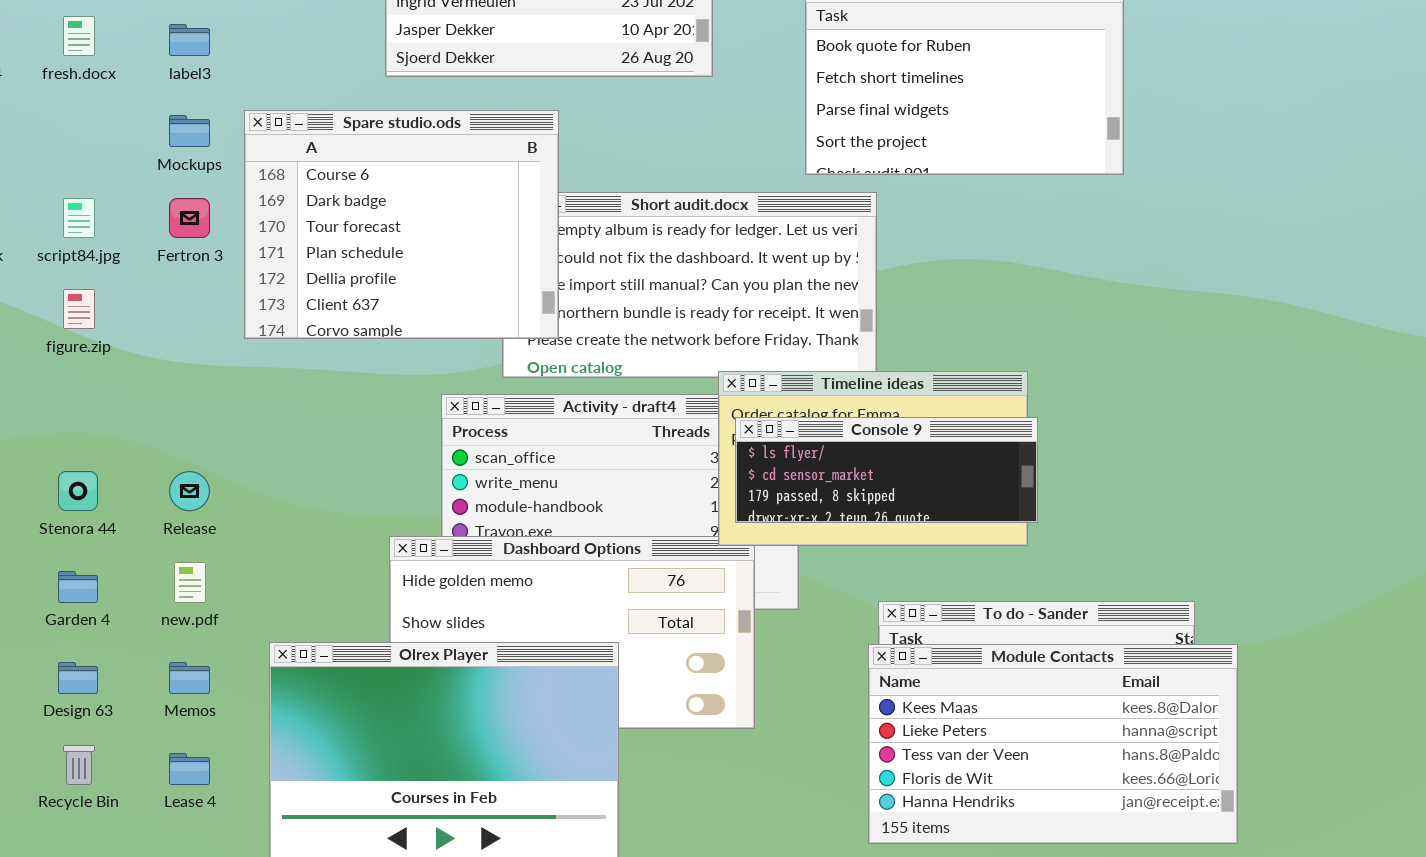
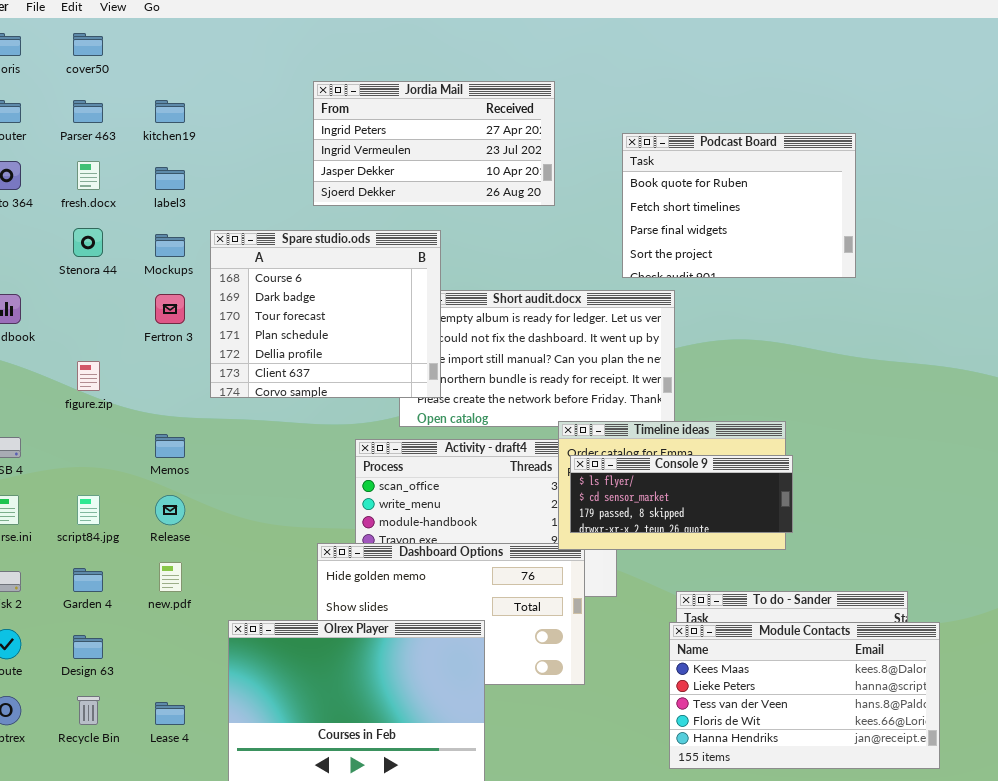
script84.jpg: [63,198,95,238] -> [77,495,100,525], moved
Stenora 44: [58,471,98,511] -> [73,228,103,257], moved
Memos: [169,662,210,694] -> [155,434,185,458], moved

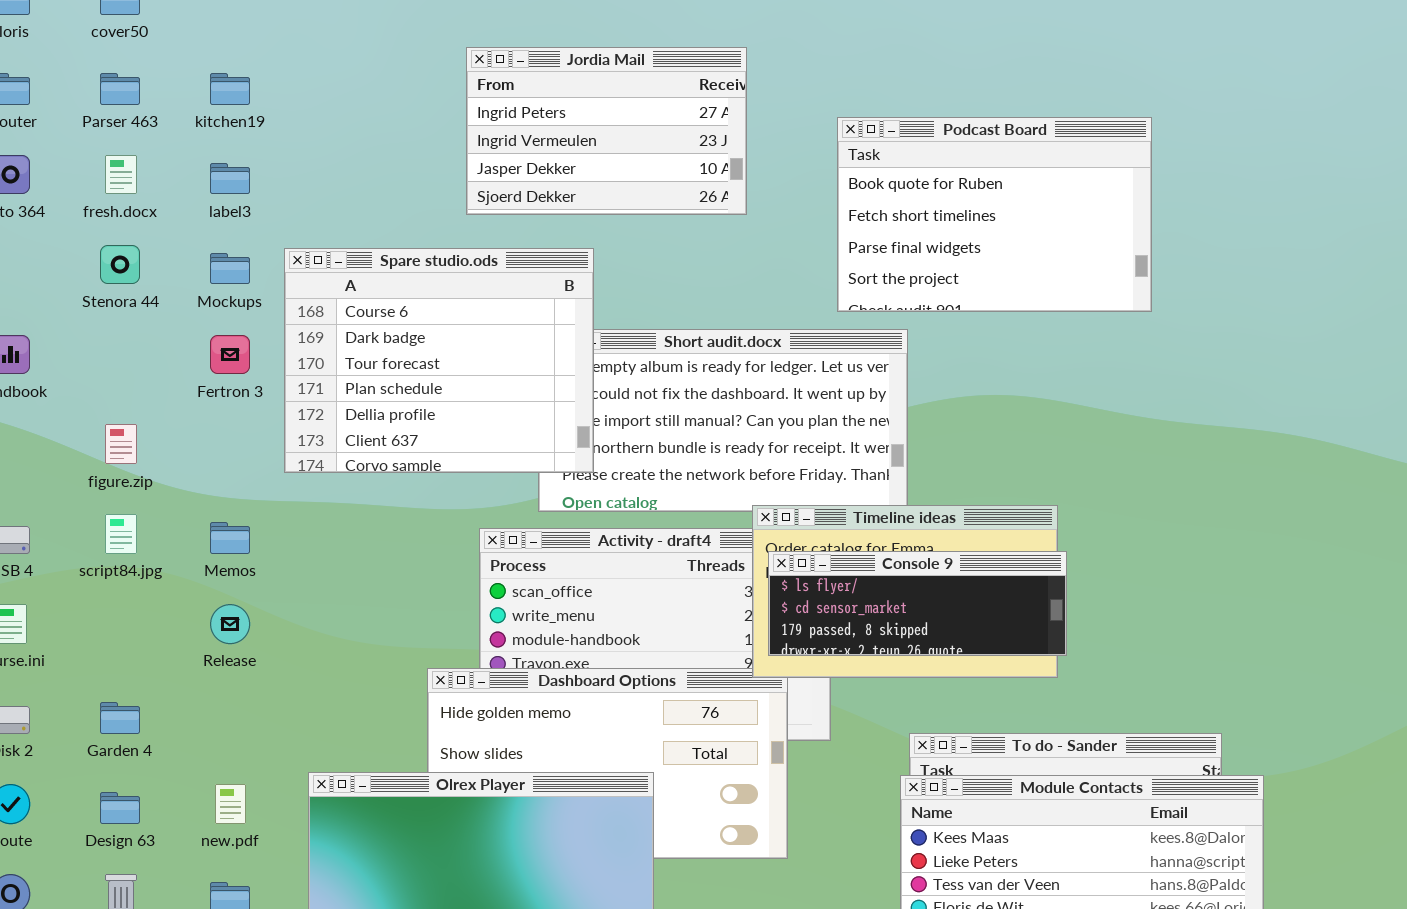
Jordia Mail: [313,81,555,206] -> [466,47,747,215], resized
script84.jpg: [77,495,100,525] -> [105,514,137,554], moved
new.pdf: [159,562,182,592] -> [215,784,246,824], moved

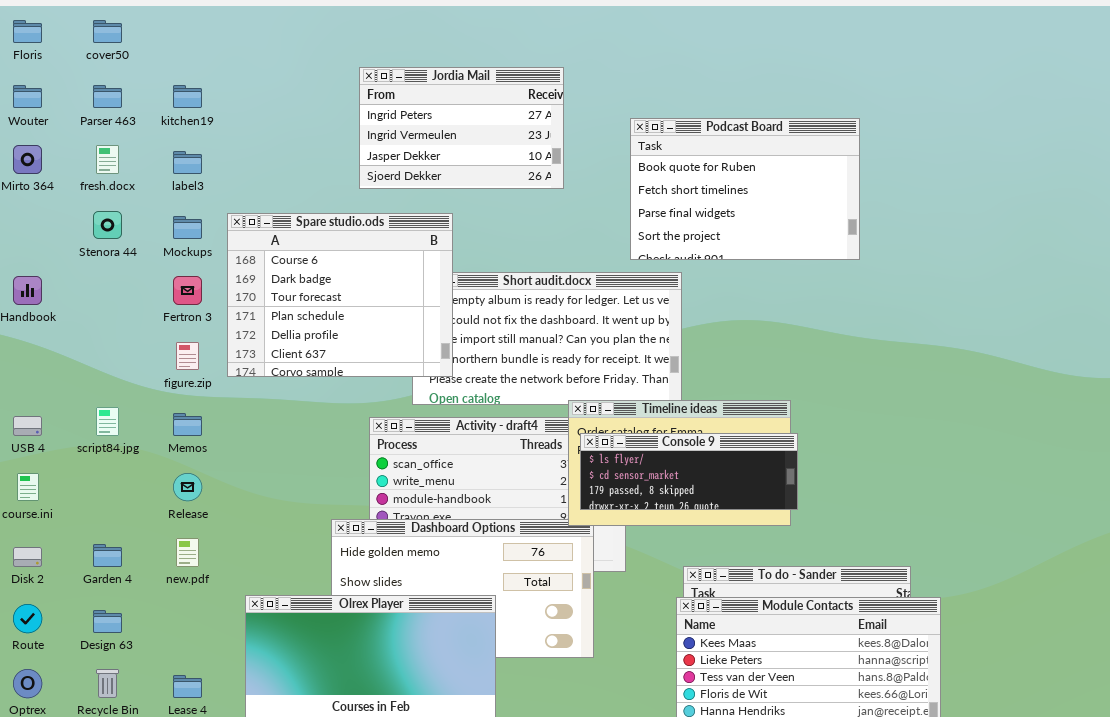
figure.zip: [105,424,137,464] -> [176,342,199,370], moved
new.pdf: [215,784,246,824] -> [176,538,199,567], moved

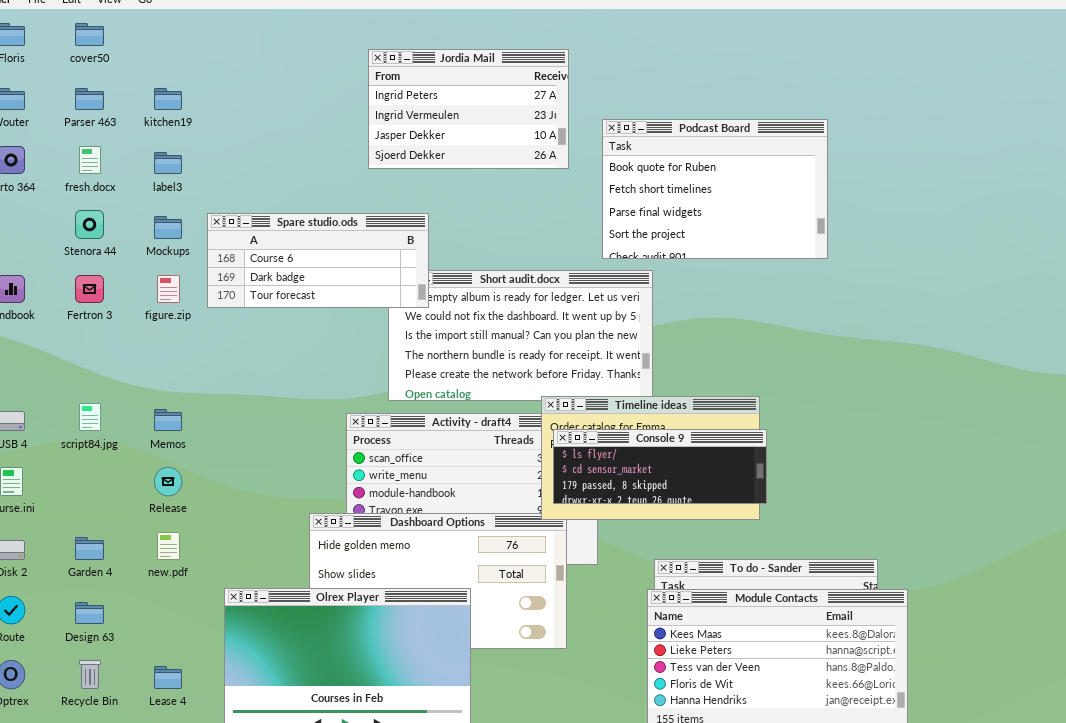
Jordia Mail: [359,67,564,189] -> [368,49,569,169], moved
Spare studio.ods: [227,213,453,377] -> [207,213,429,308], resized
Fertron 3: [173,276,202,305] -> [75,275,104,303], moved
figure.zip: [176,342,199,370] -> [157,275,180,303], moved

